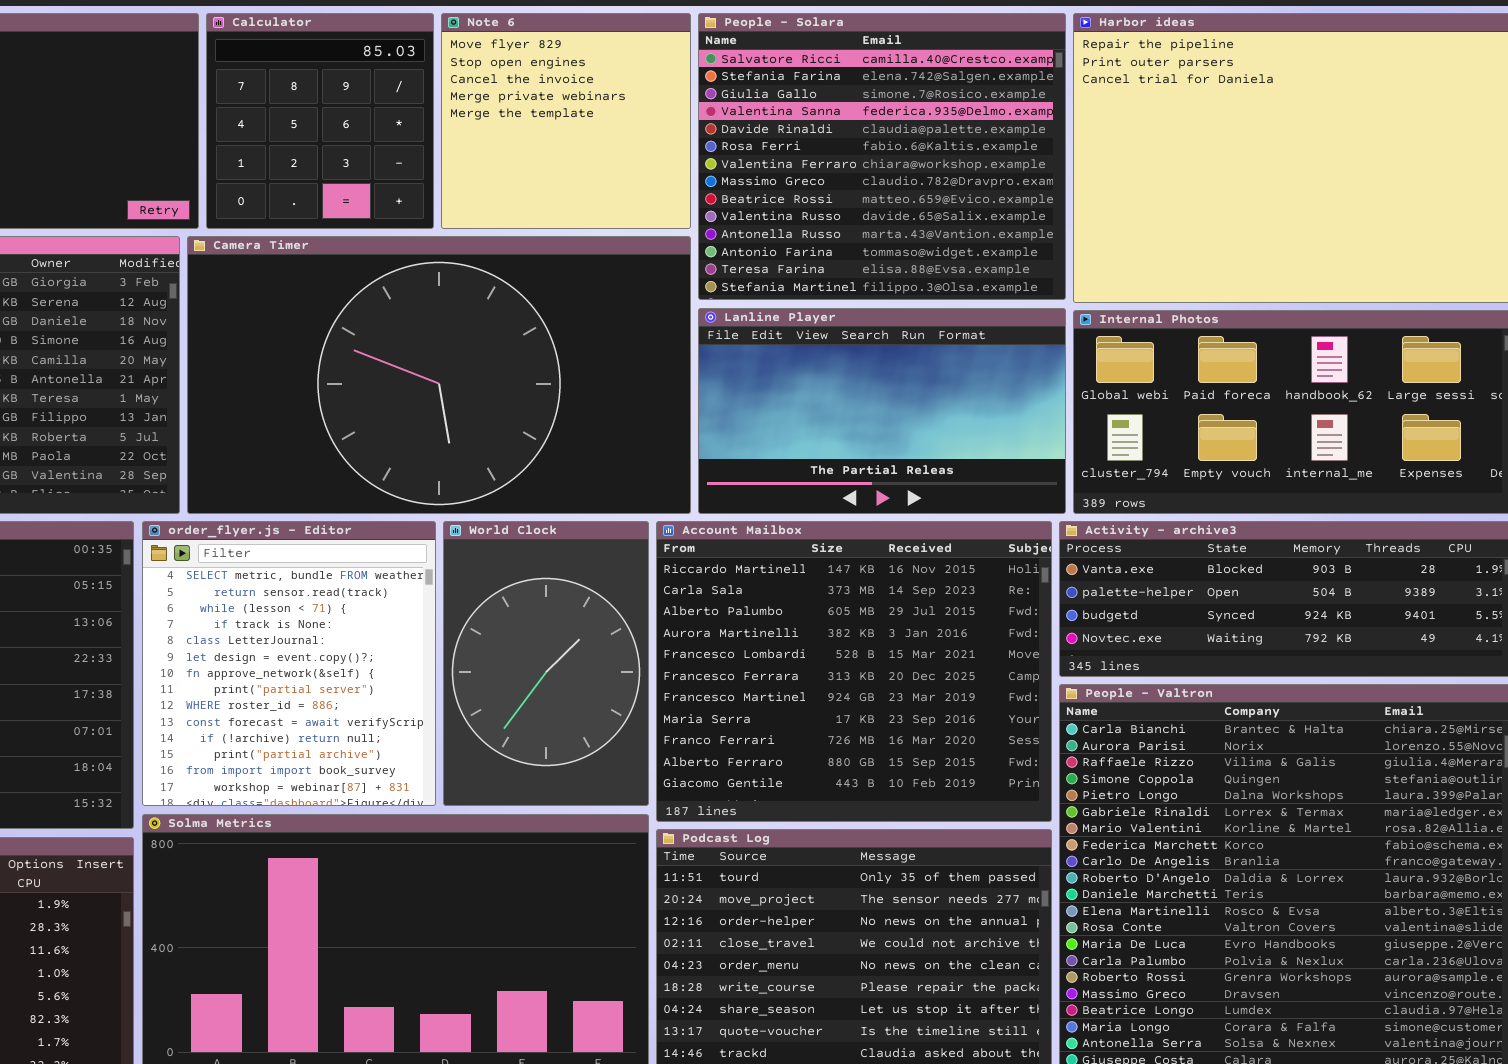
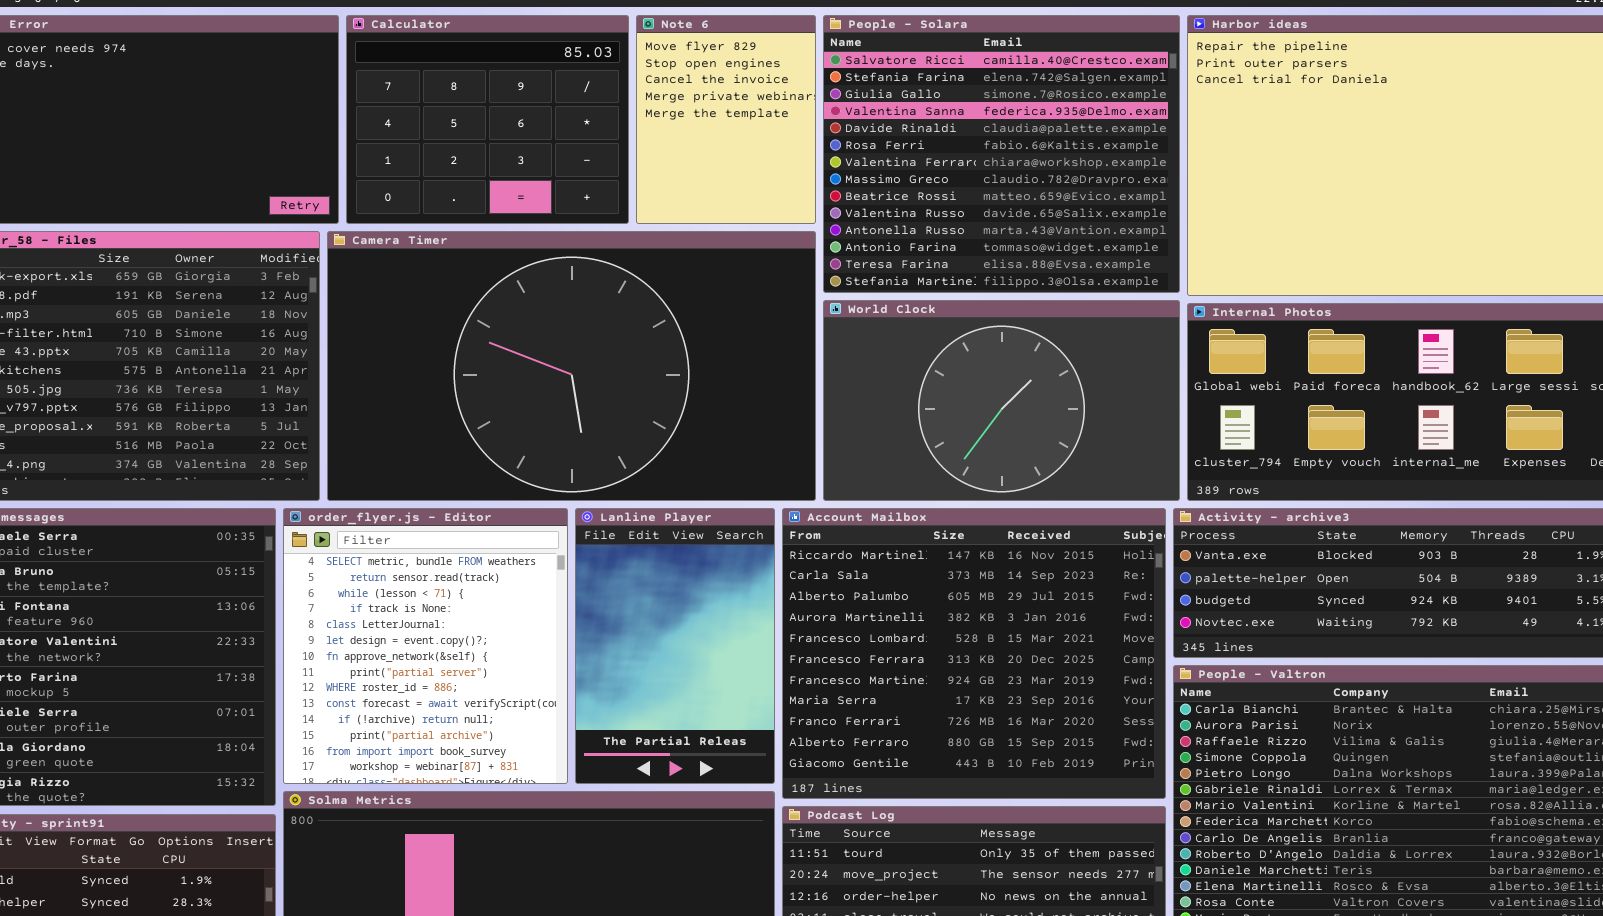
Calculator: [206,13,434,229] -> [346,15,629,224], resized
Note 6: [441,13,691,229] -> [636,15,816,224], resized
Lanline Player: [698,308,1066,514] -> [575,508,775,784], moved, resized
World Clock: [443,521,649,806] -> [823,300,1180,501], moved, resized

